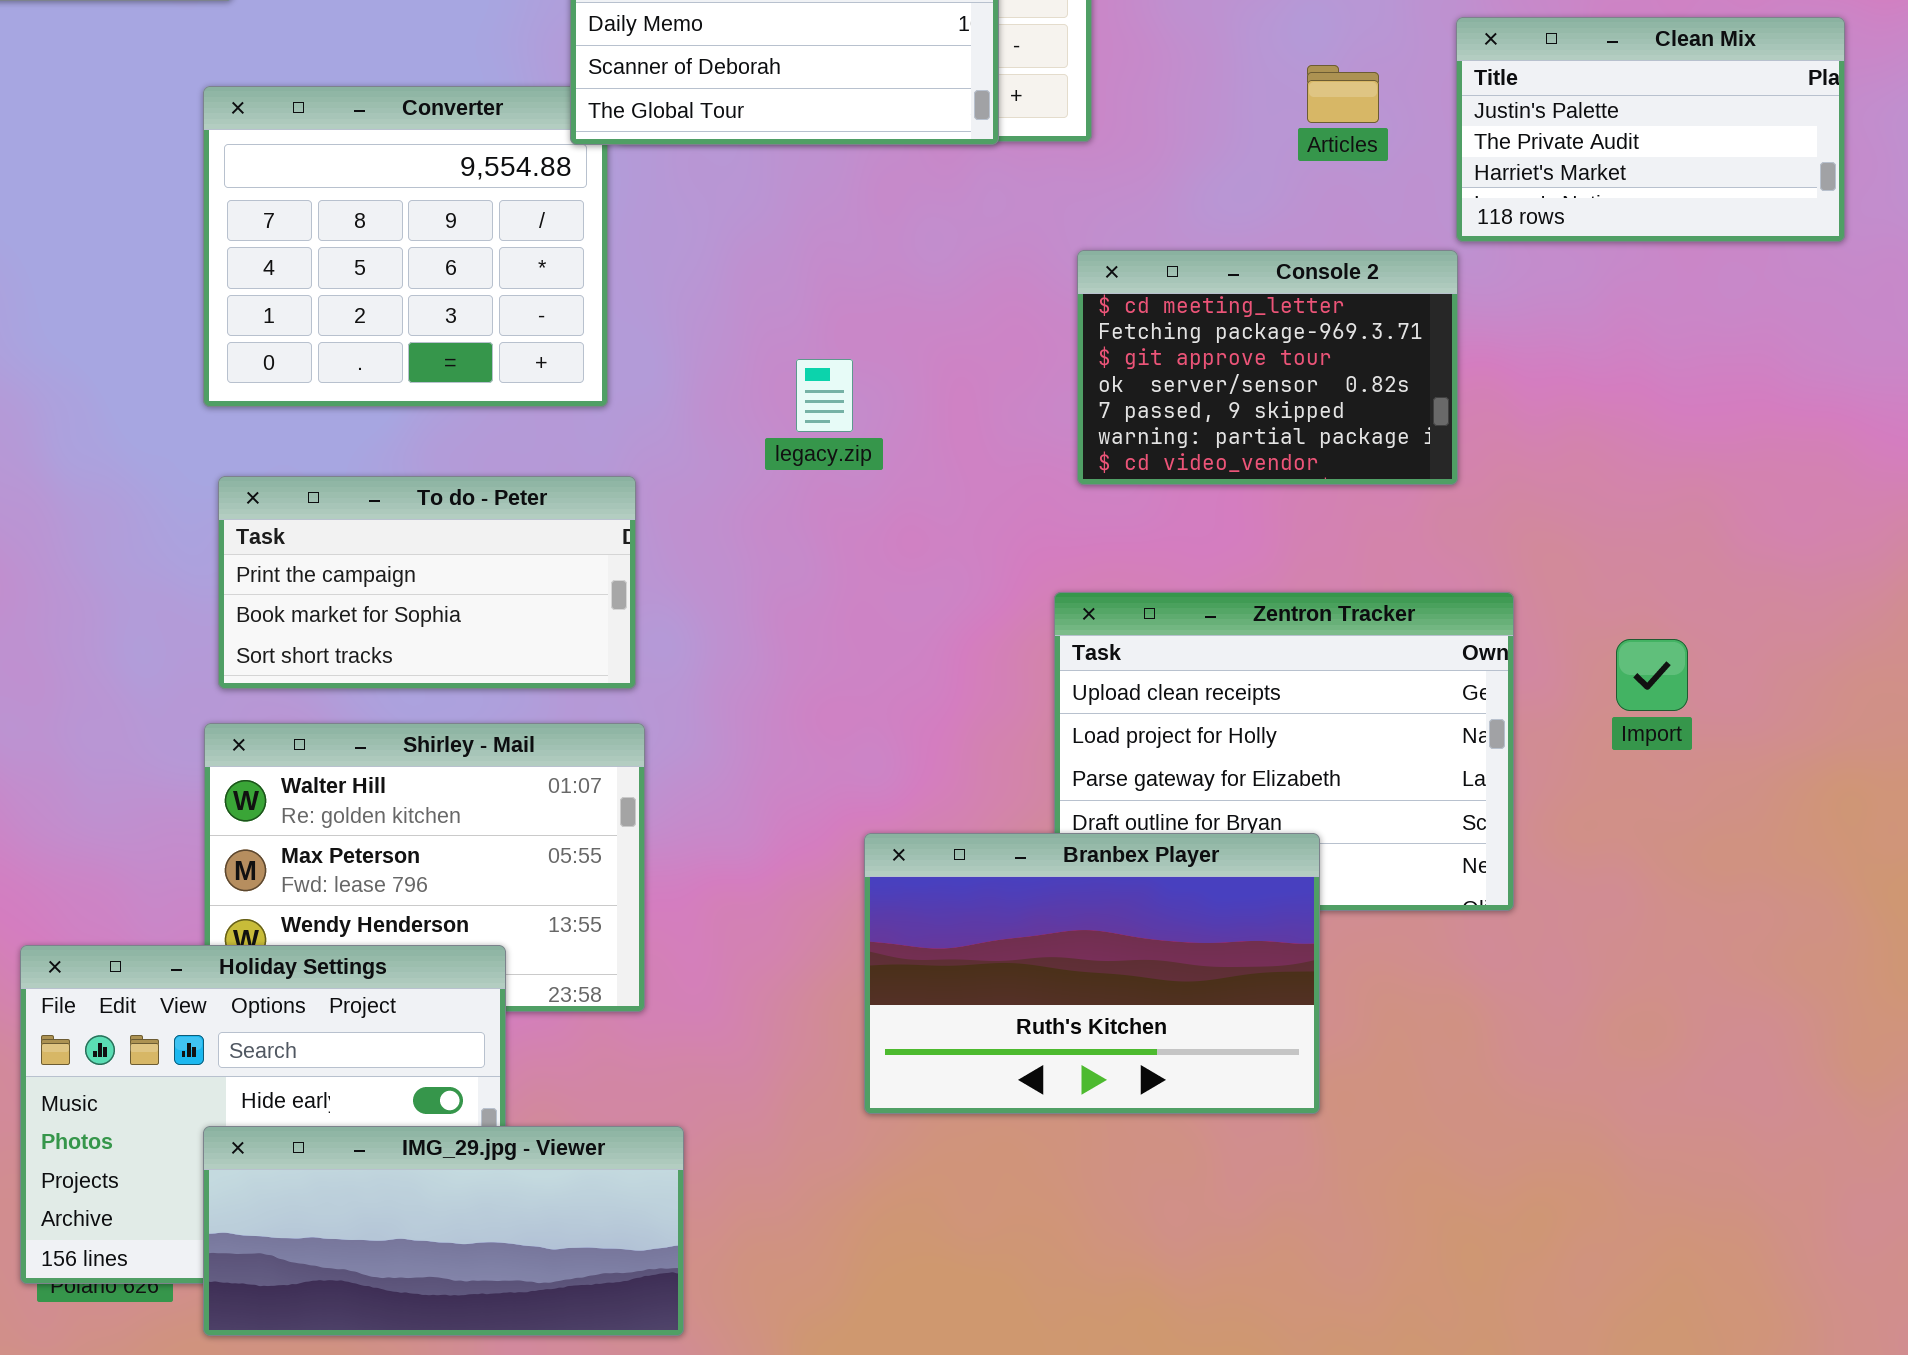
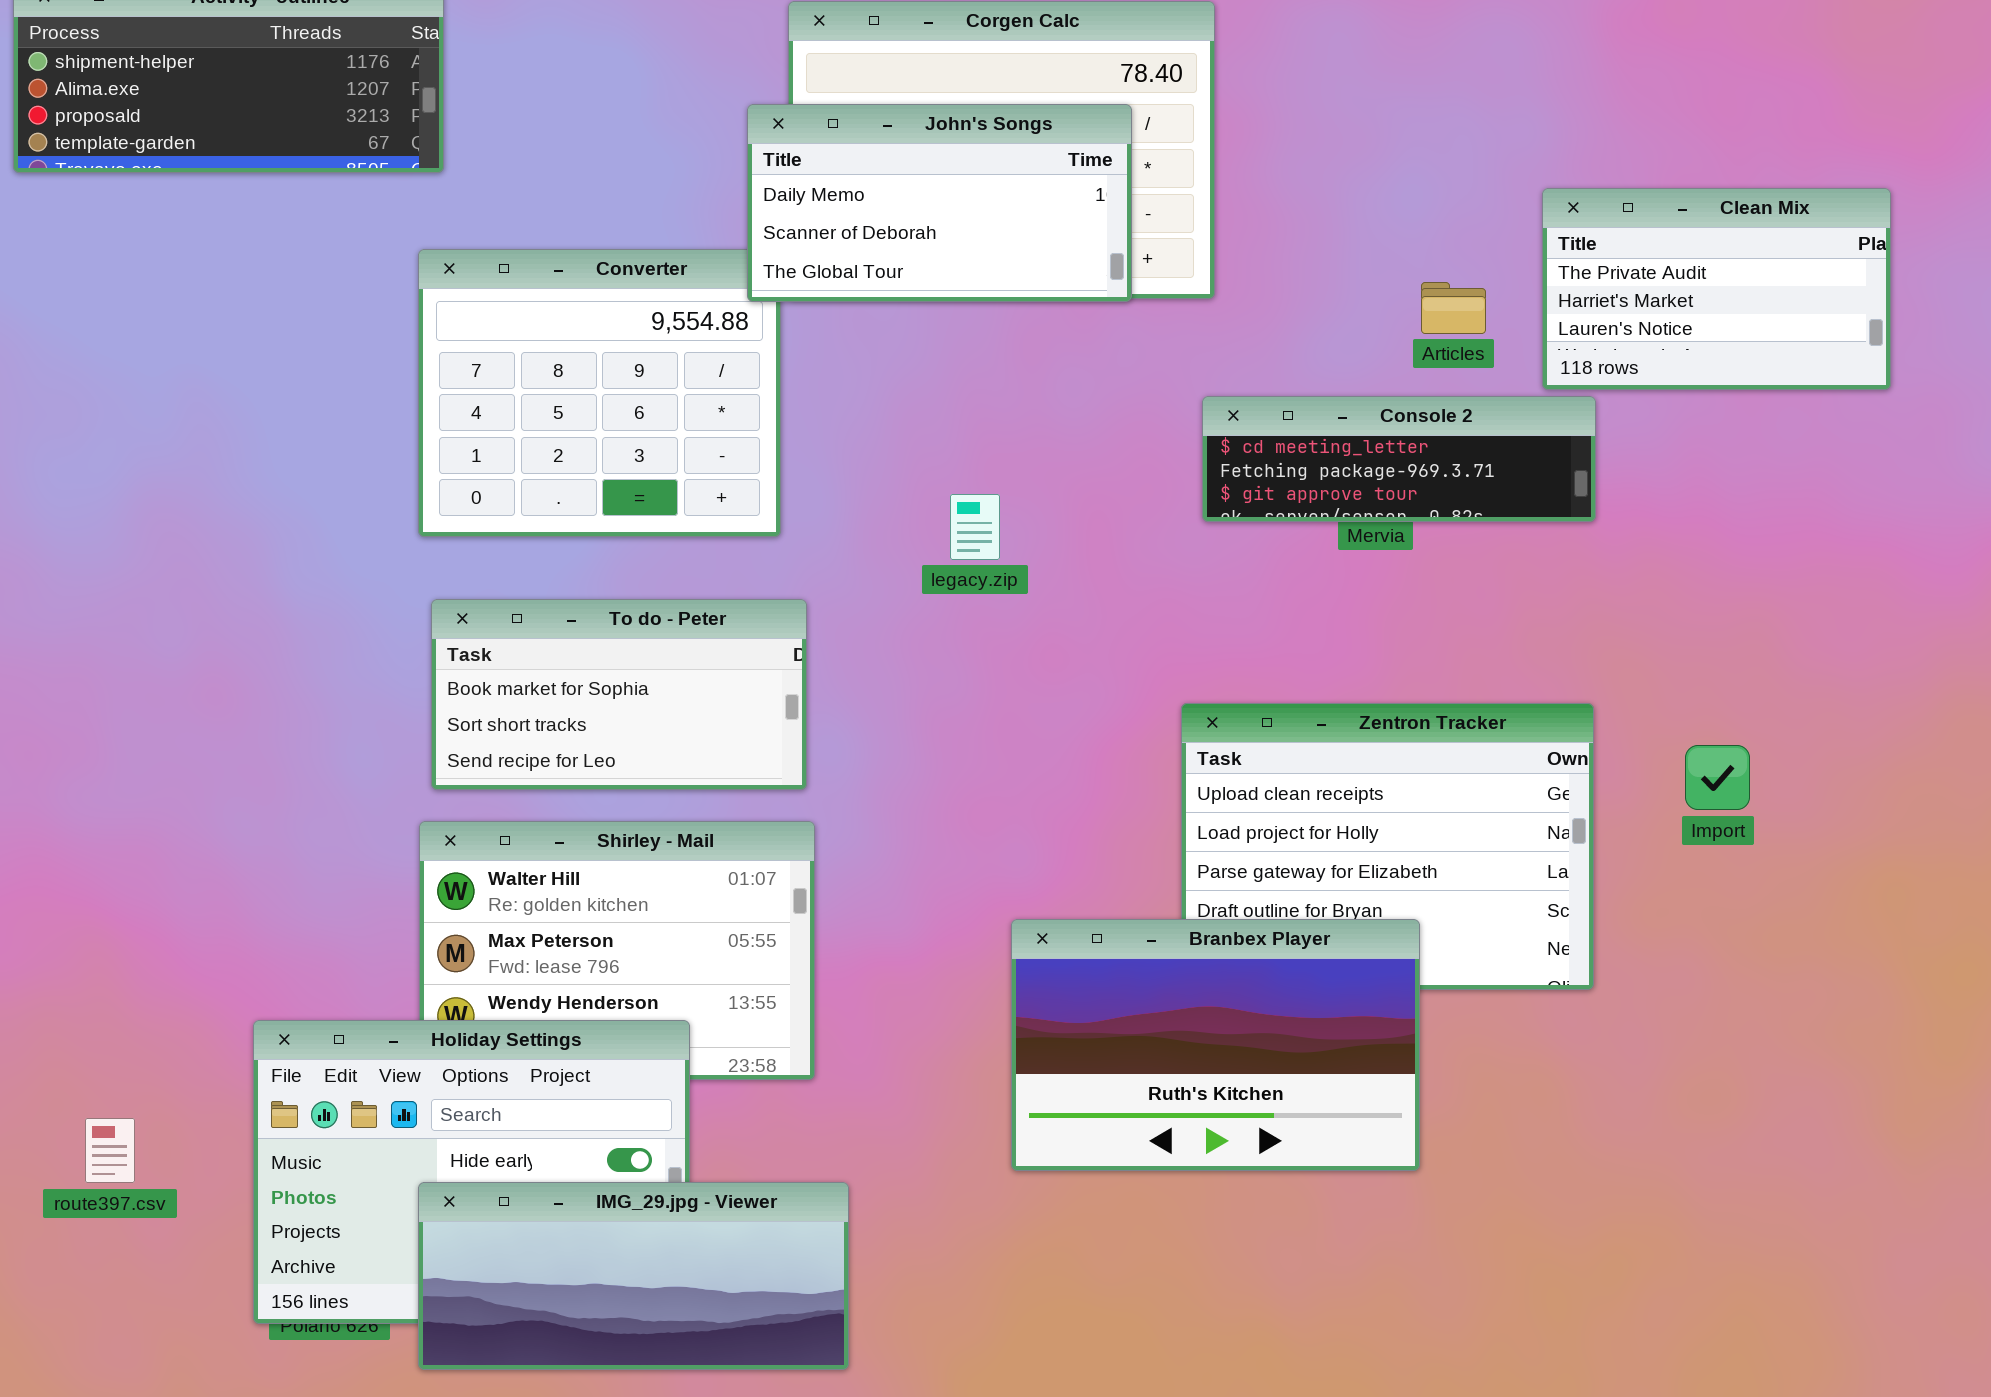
Clean Mix: [1456,17,1845,242] -> [1542,188,1891,390], scrolled down 1 row
Articles: [1307,65,1379,123] -> [1421,282,1486,334], moved
Console 2: [1077,250,1458,485] -> [1202,396,1596,522], resized
To do - Peter: [218,476,636,689] -> [431,599,807,790], scrolled down 1 row

